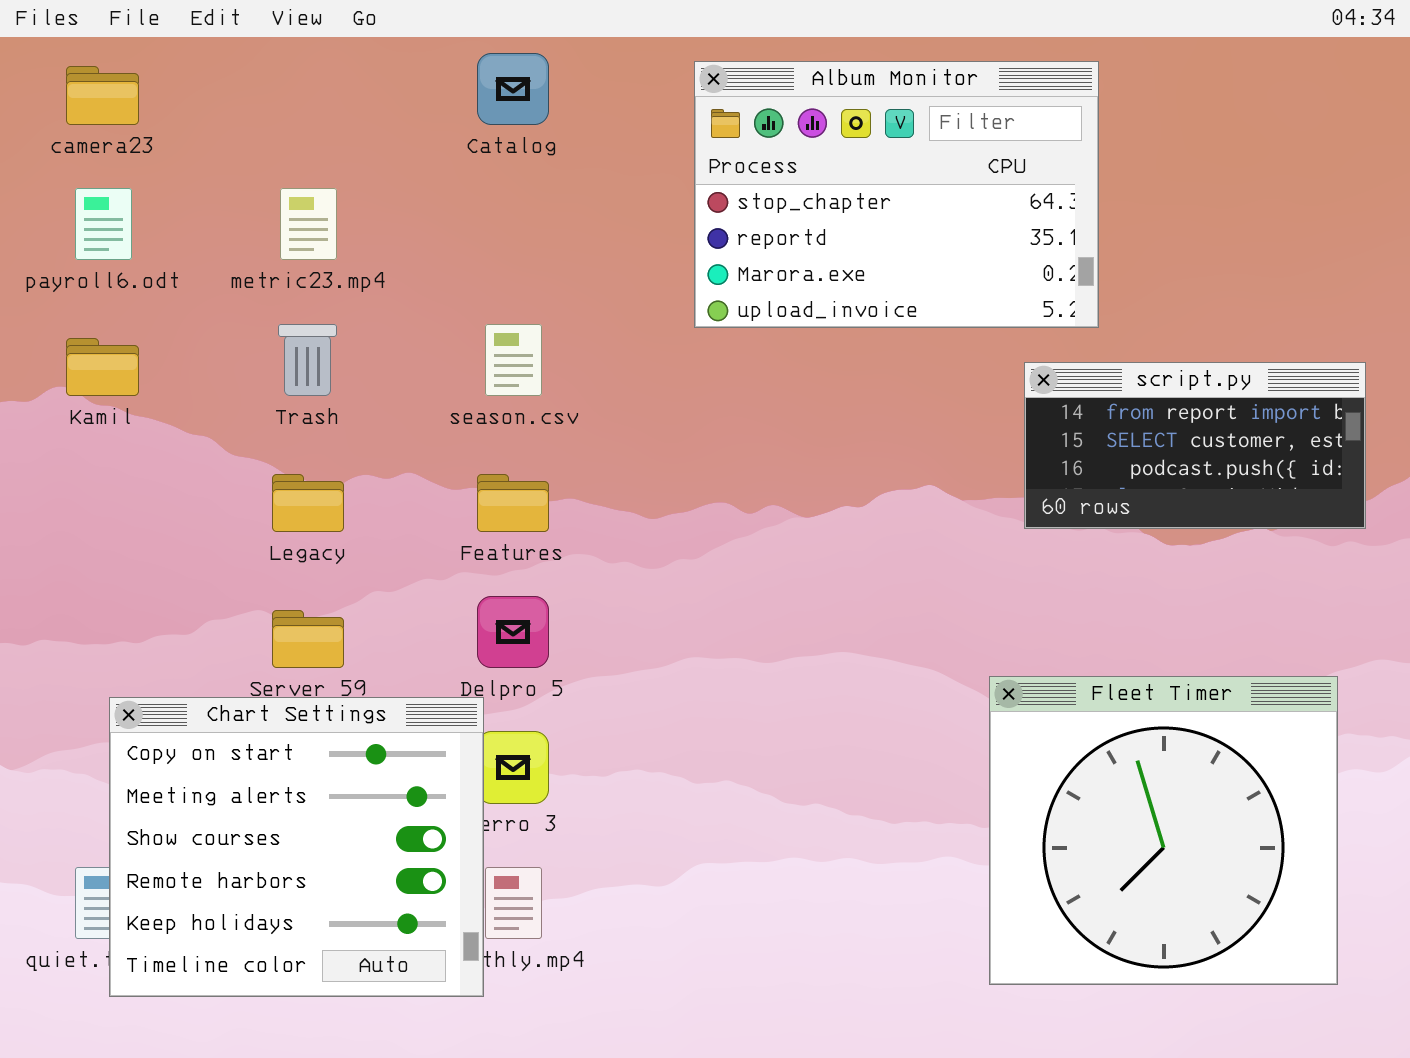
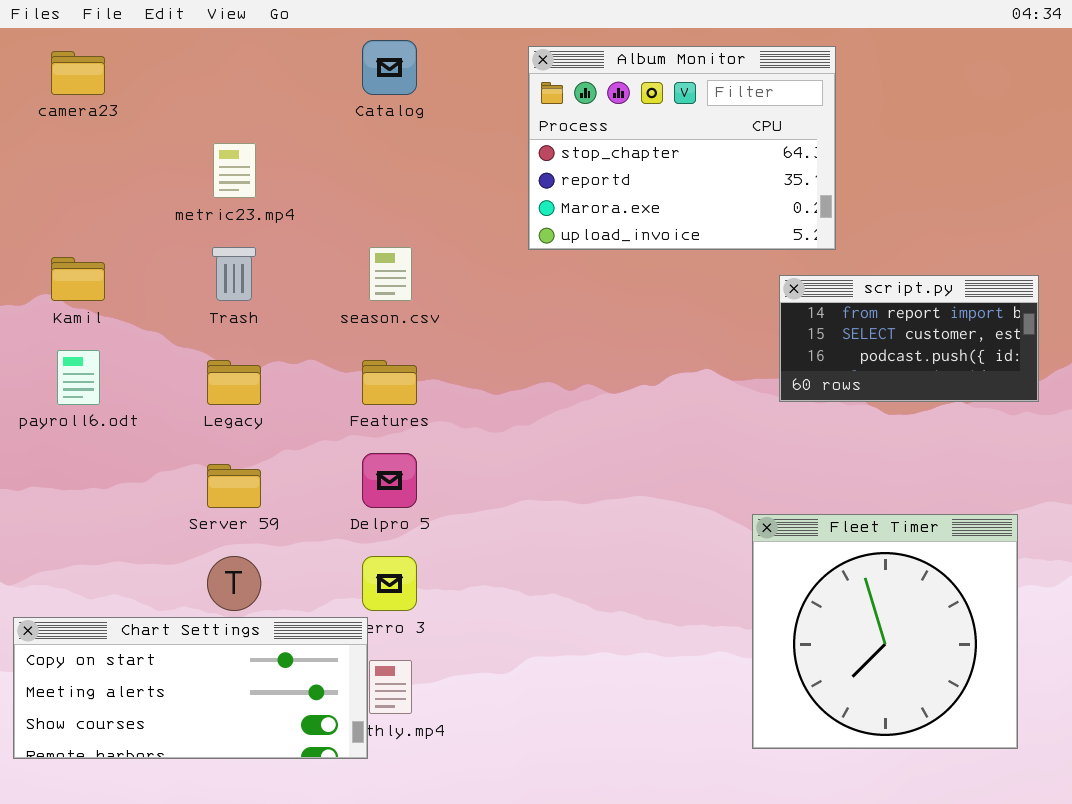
payroll6.odt: [75,188,132,260] -> [57,350,100,405], moved
Chart Settings: [109,697,484,997] -> [13,617,368,759], resized

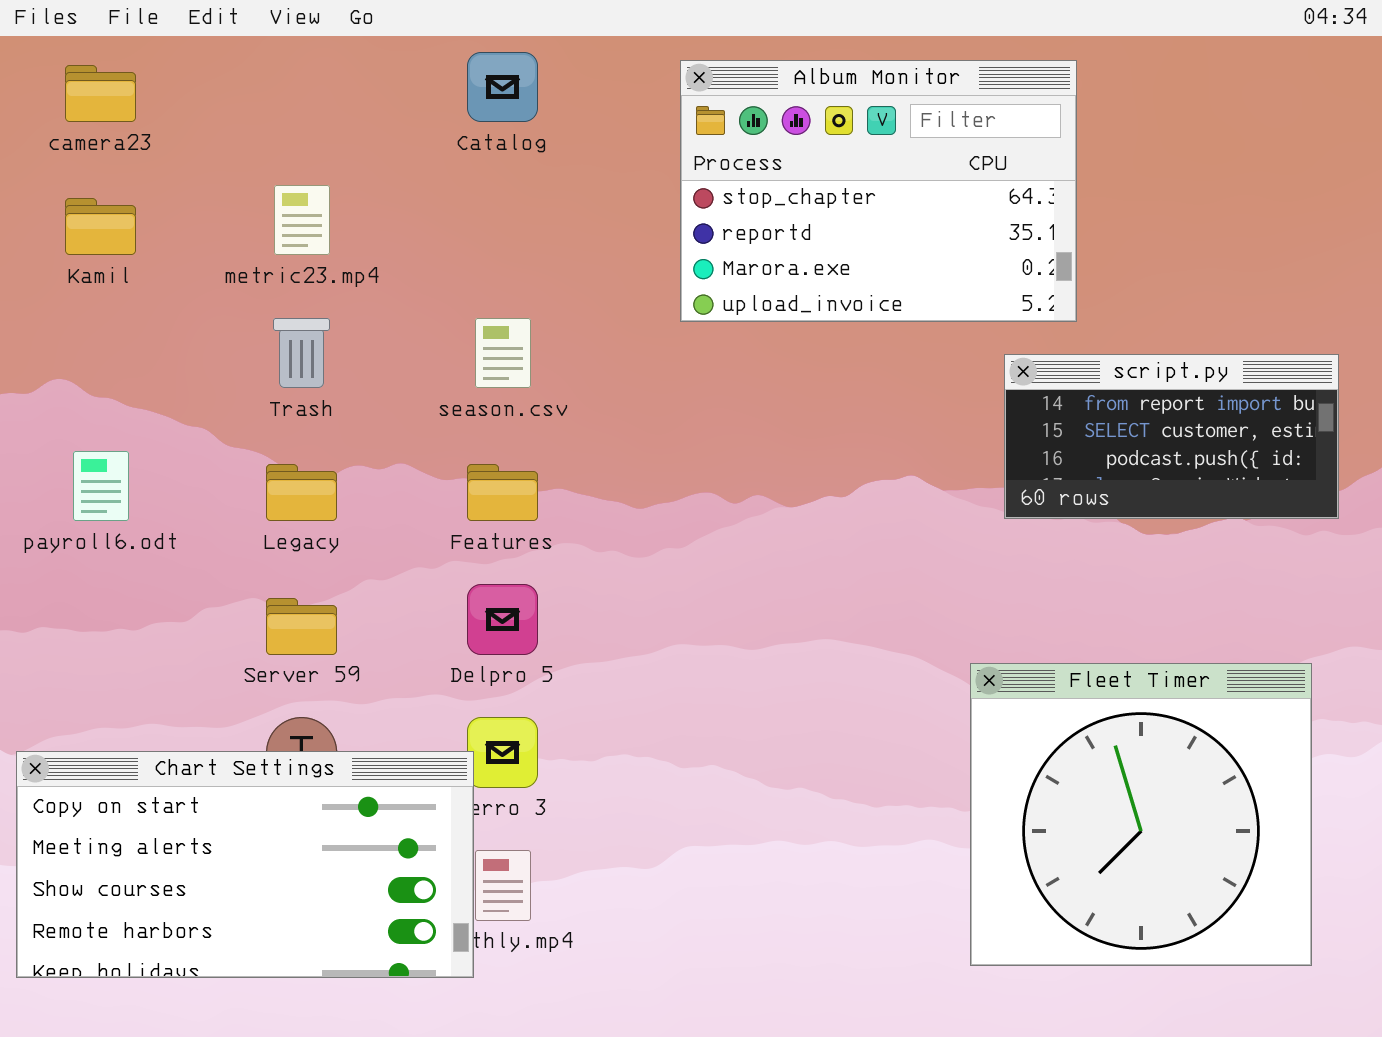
Kamil: [51,257,105,301] -> [65,198,136,255], moved
Chart Settings: [13,617,368,759] -> [16,751,474,978], resized

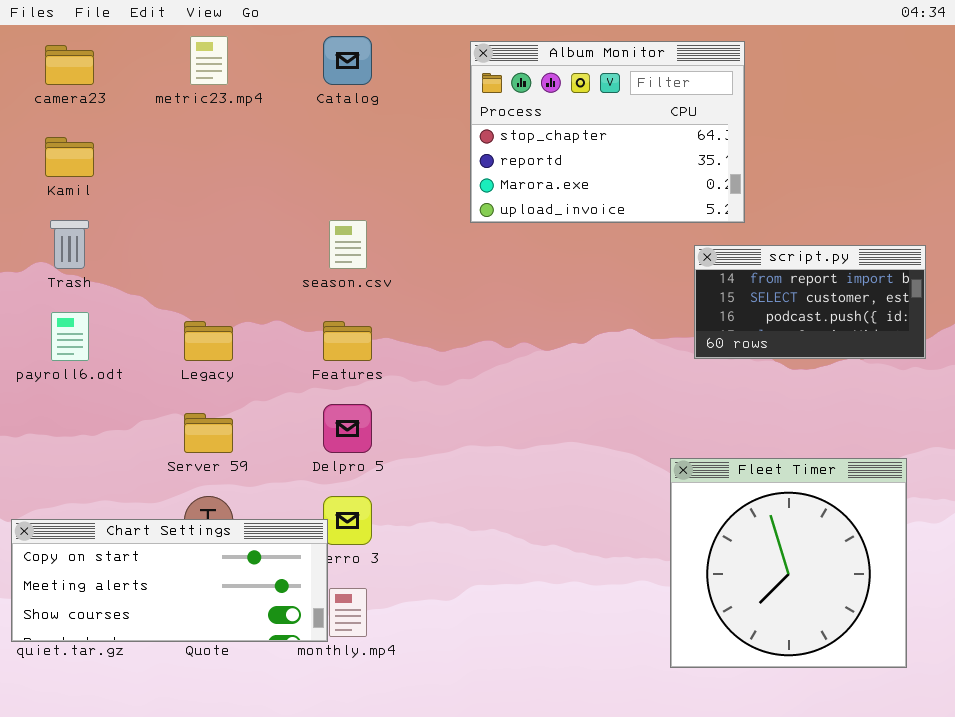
metric23.mp4: [274,185,330,255] -> [190,36,228,85], moved
Trash: [273,318,330,388] -> [50,220,89,269], moved
Chart Settings: [16,751,474,978] -> [11,519,328,642], resized

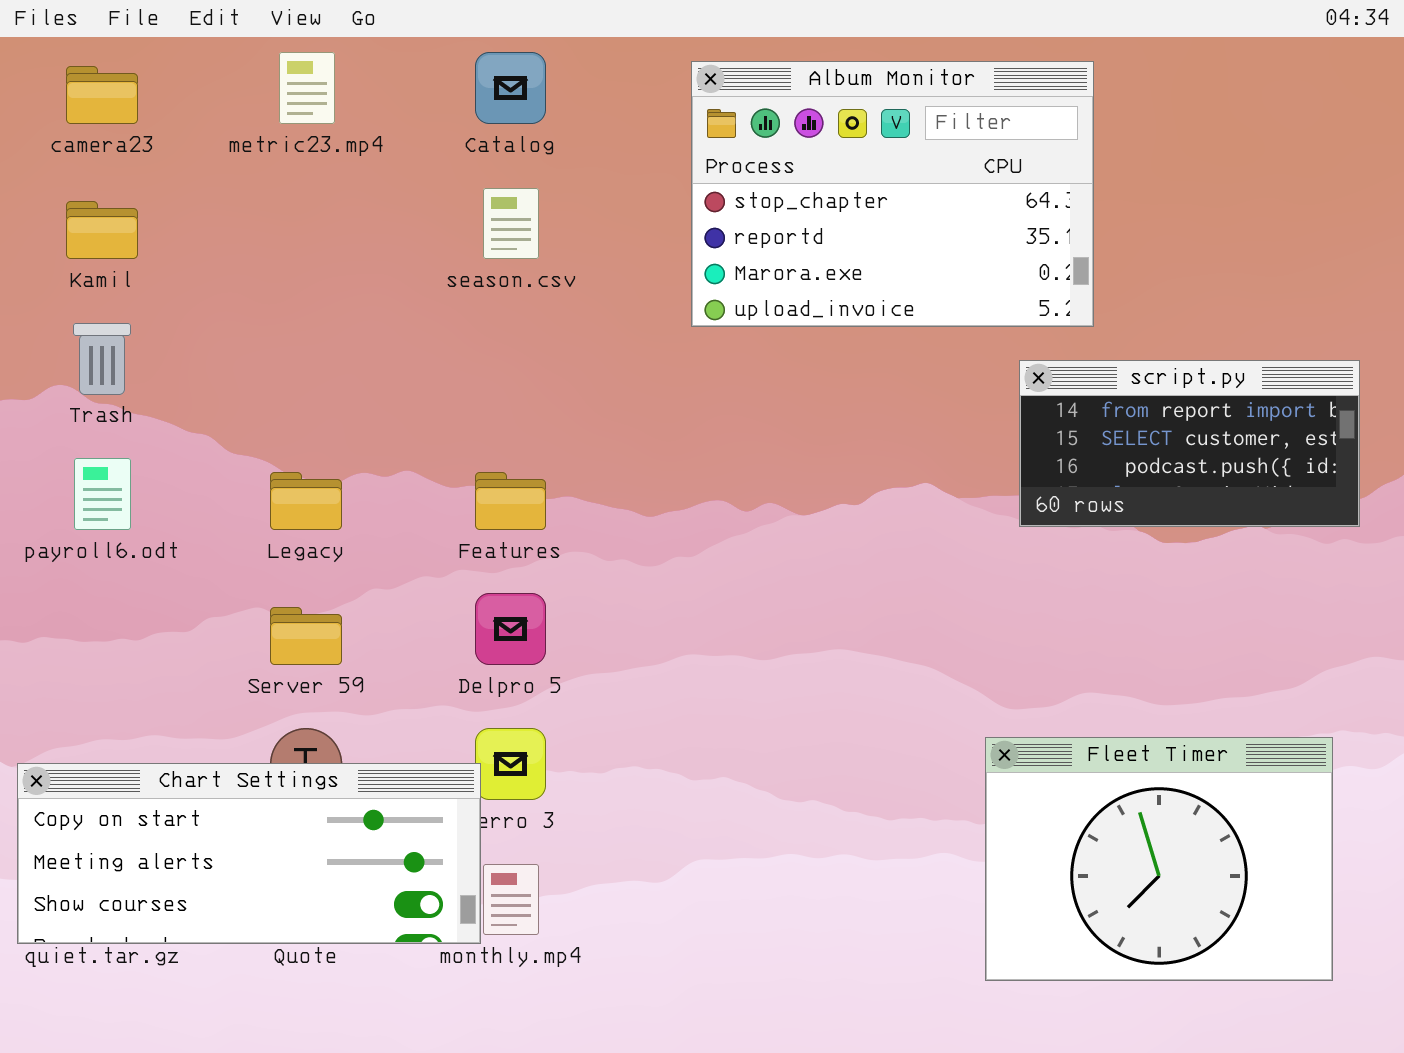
season.csv: [329,220,367,269] -> [483,188,539,259], moved
Fleet Timer: [670,458,907,668] -> [985,737,1333,981], resized

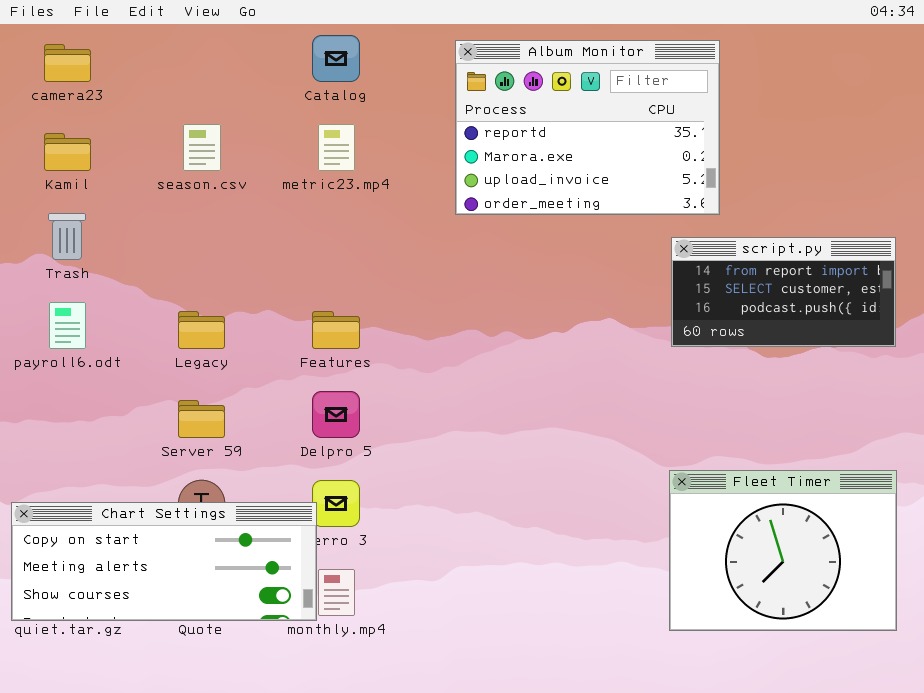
metric23.mp4: [279,52,335,124] -> [318,124,355,171], moved
Album Monitor: [691,61,1094,327] -> [455,40,720,215], scrolled down 1 row
season.csv: [483,188,539,259] -> [183,124,221,171], moved
Fleet Timer: [985,737,1333,981] -> [669,470,897,631], moved

